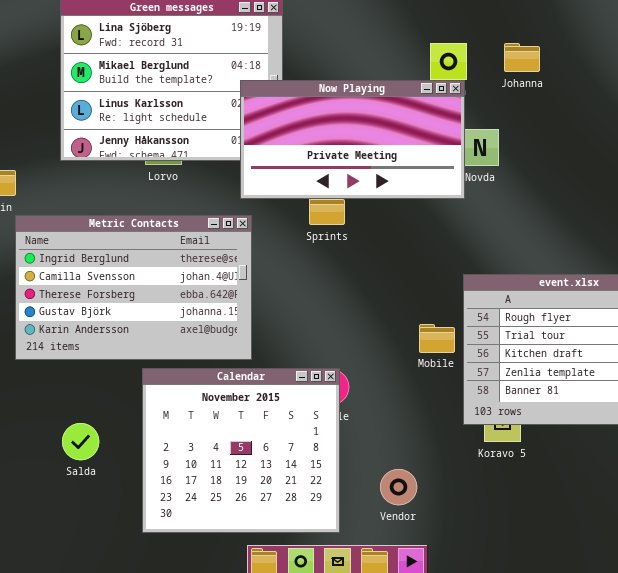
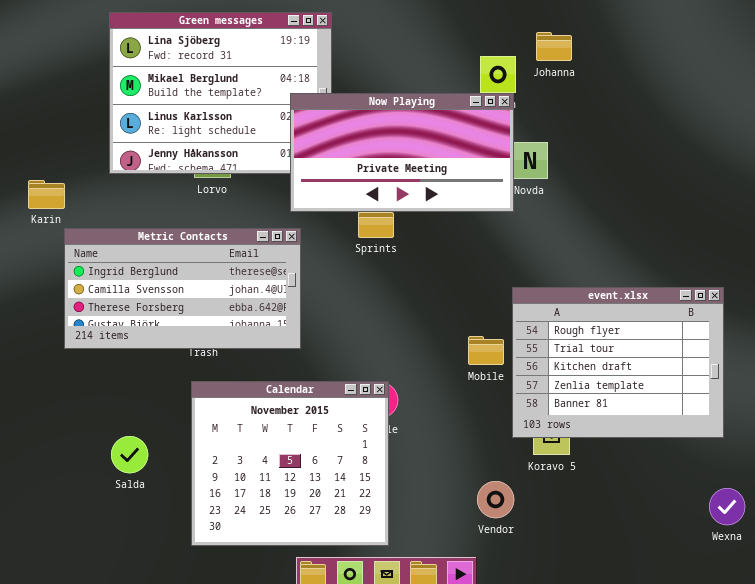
Johanna: [504,43,540,72] -> [536,32,572,61], moved
Metric Contacts: [15,215,252,360] -> [64,228,301,349], resized
Vendor: [380,469,417,505] -> [477,481,514,518], moved

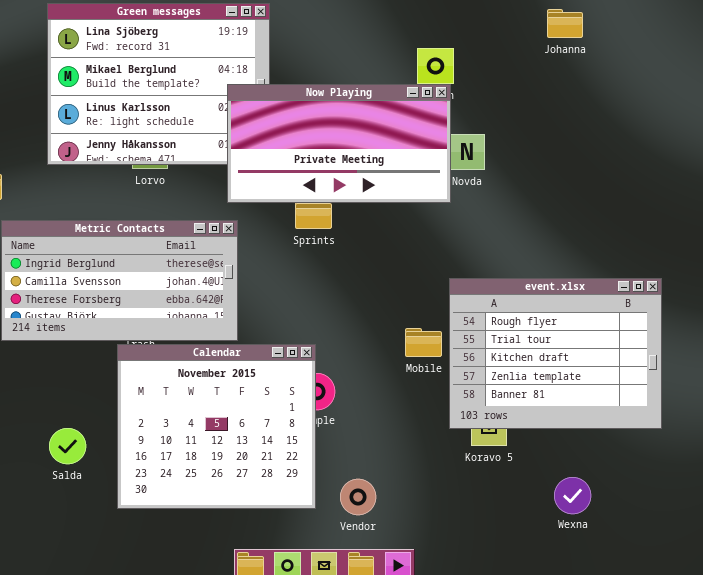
Johanna: [536,32,572,61] -> [547,9,583,38], moved
Calendar: [191,381,389,546] -> [117,344,316,509], moved
Vendor: [477,481,514,518] -> [340,479,376,515], moved
Wexna: [709,488,745,525] -> [554,477,591,514], moved

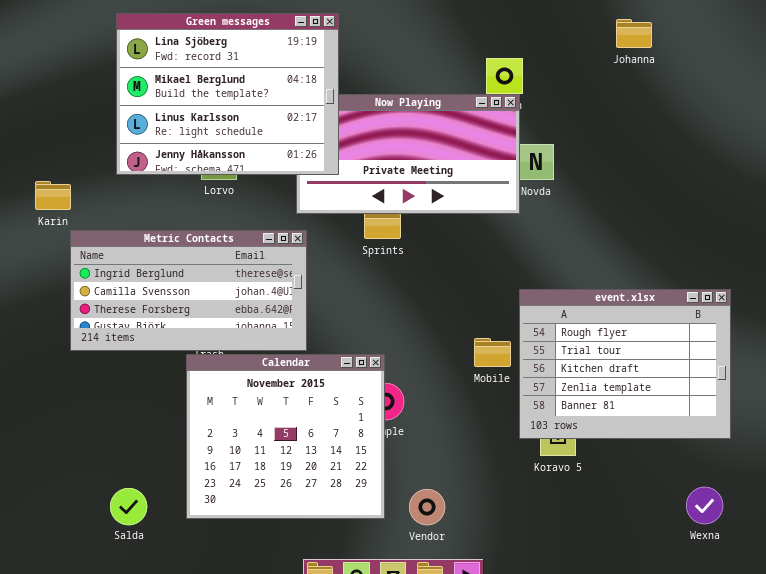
Green messages: [47,3,270,165] -> [116,13,339,175], raised
Salda: [49,428,86,464] -> [110,488,147,525], moved
Wexna: [554,477,591,514] -> [686,487,723,524], moved

